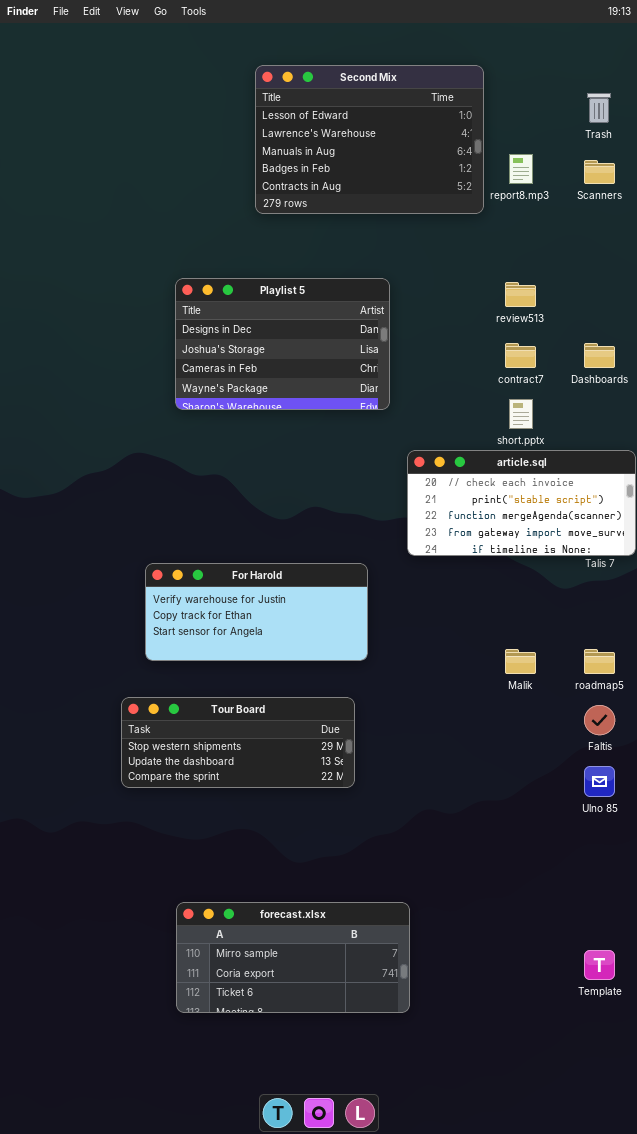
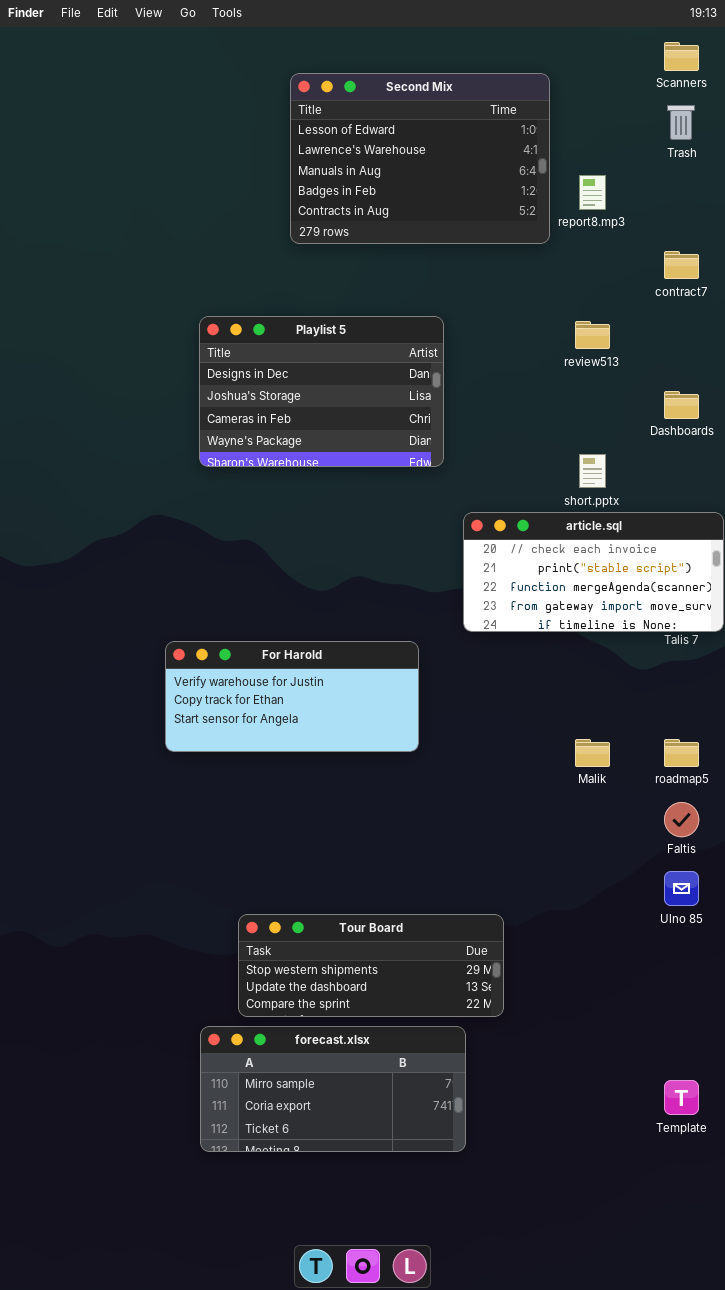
Scanners: [584,160,615,184] -> [664,42,699,71], moved
contract7: [505,343,536,368] -> [664,251,699,279], moved
Tour Board: [121,697,355,788] -> [238,914,504,1017], moved

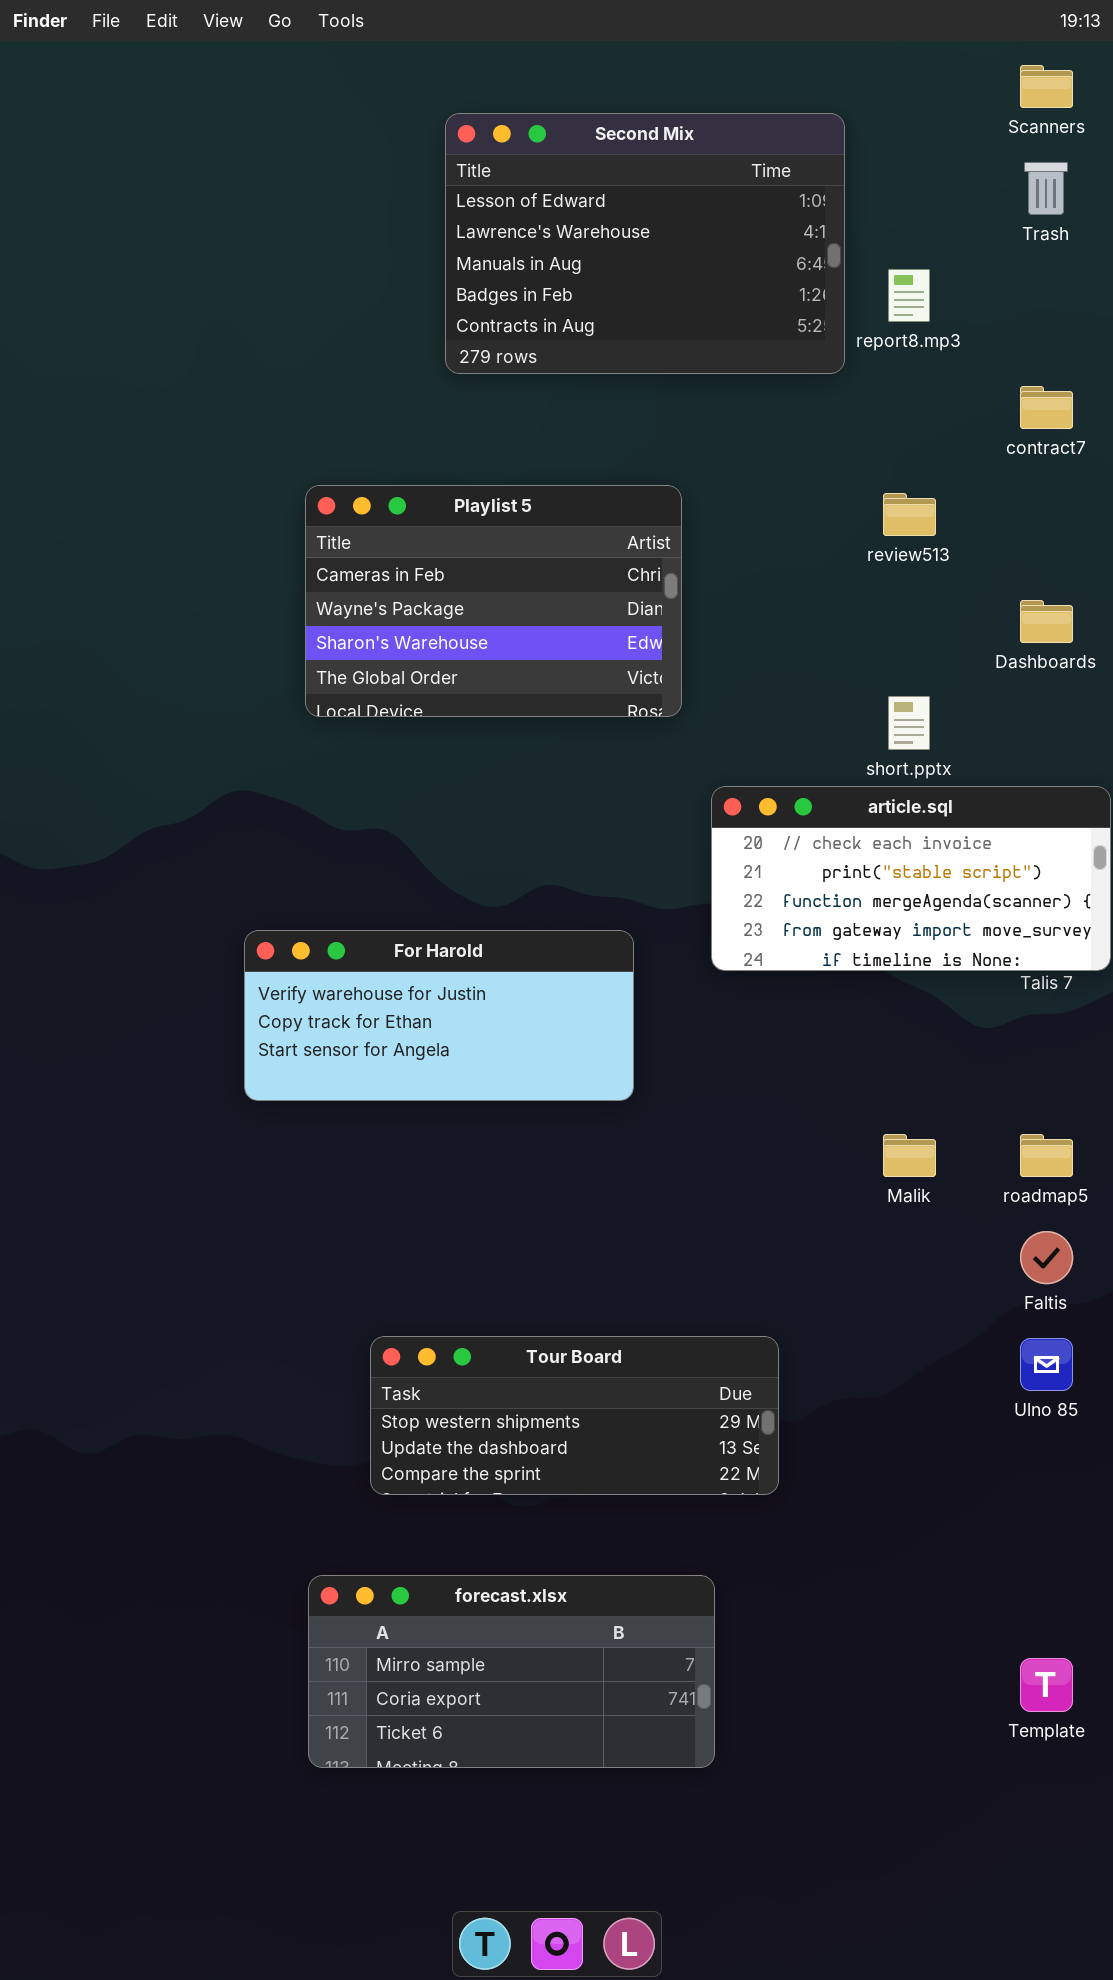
Playlist 5: [199,316,444,467] -> [305,485,682,717], scrolled down 2 rows
For Harold: [165,641,419,752] -> [244,930,634,1101], moved
Tour Board: [238,914,504,1017] -> [370,1336,779,1495], moved

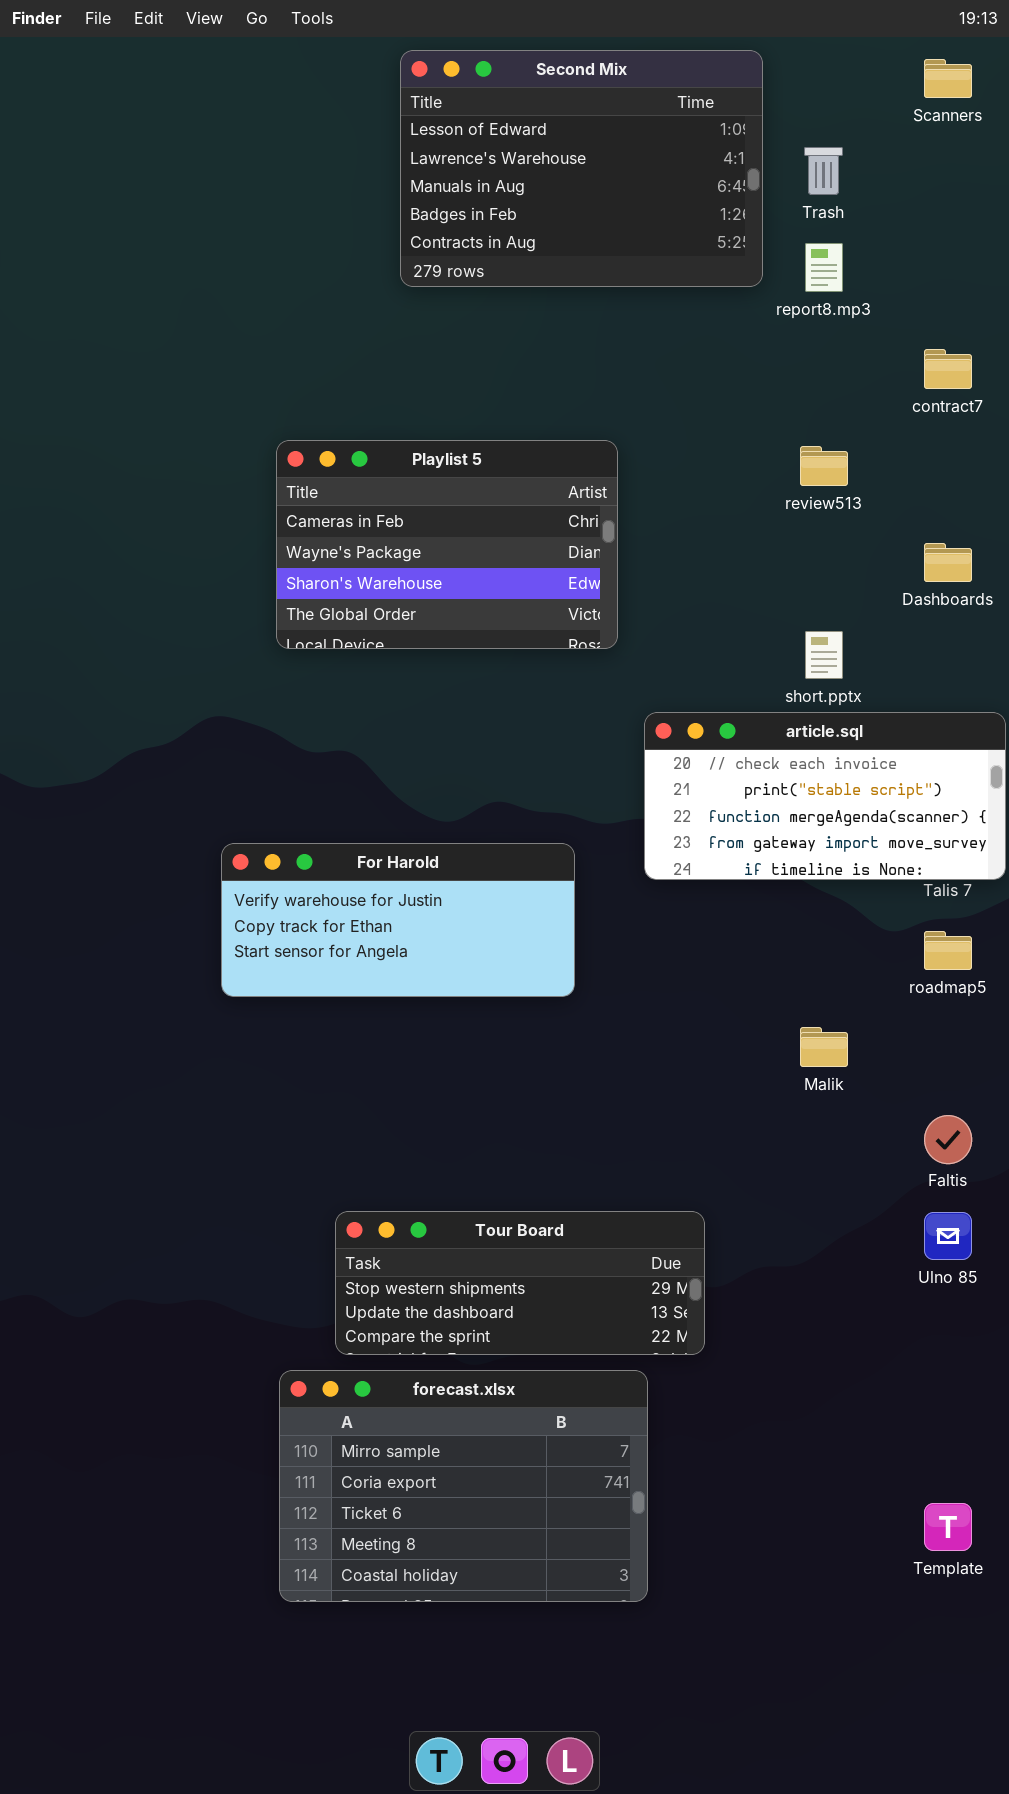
Second Mix: [445,113,845,374] -> [400,50,763,287], moved
Trash: [1024,162,1068,215] -> [804,147,843,195], moved
roadmap5: [1020,1134,1073,1177] -> [924,931,972,970], moved
forecast.xlsx: [308,1575,715,1768] -> [279,1370,648,1602], resized

